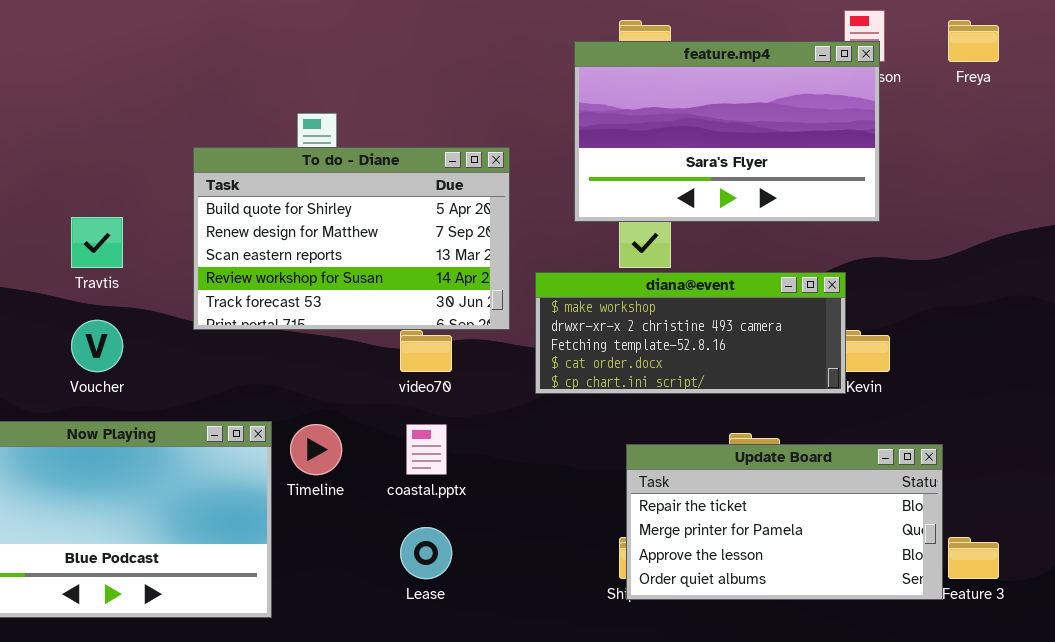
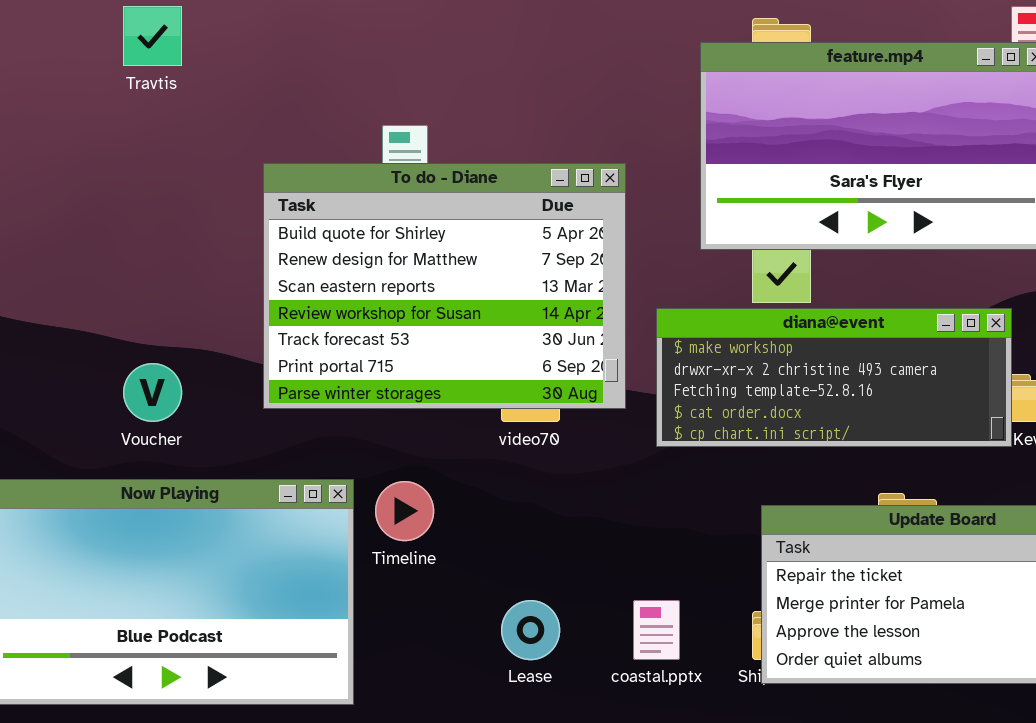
To do - Diane: [193,147,510,330] -> [263,163,626,409], resized
Travtis: [71,217,123,268] -> [123,6,182,66], moved
coastal.pptx: [406,424,447,475] -> [633,600,680,660], moved

